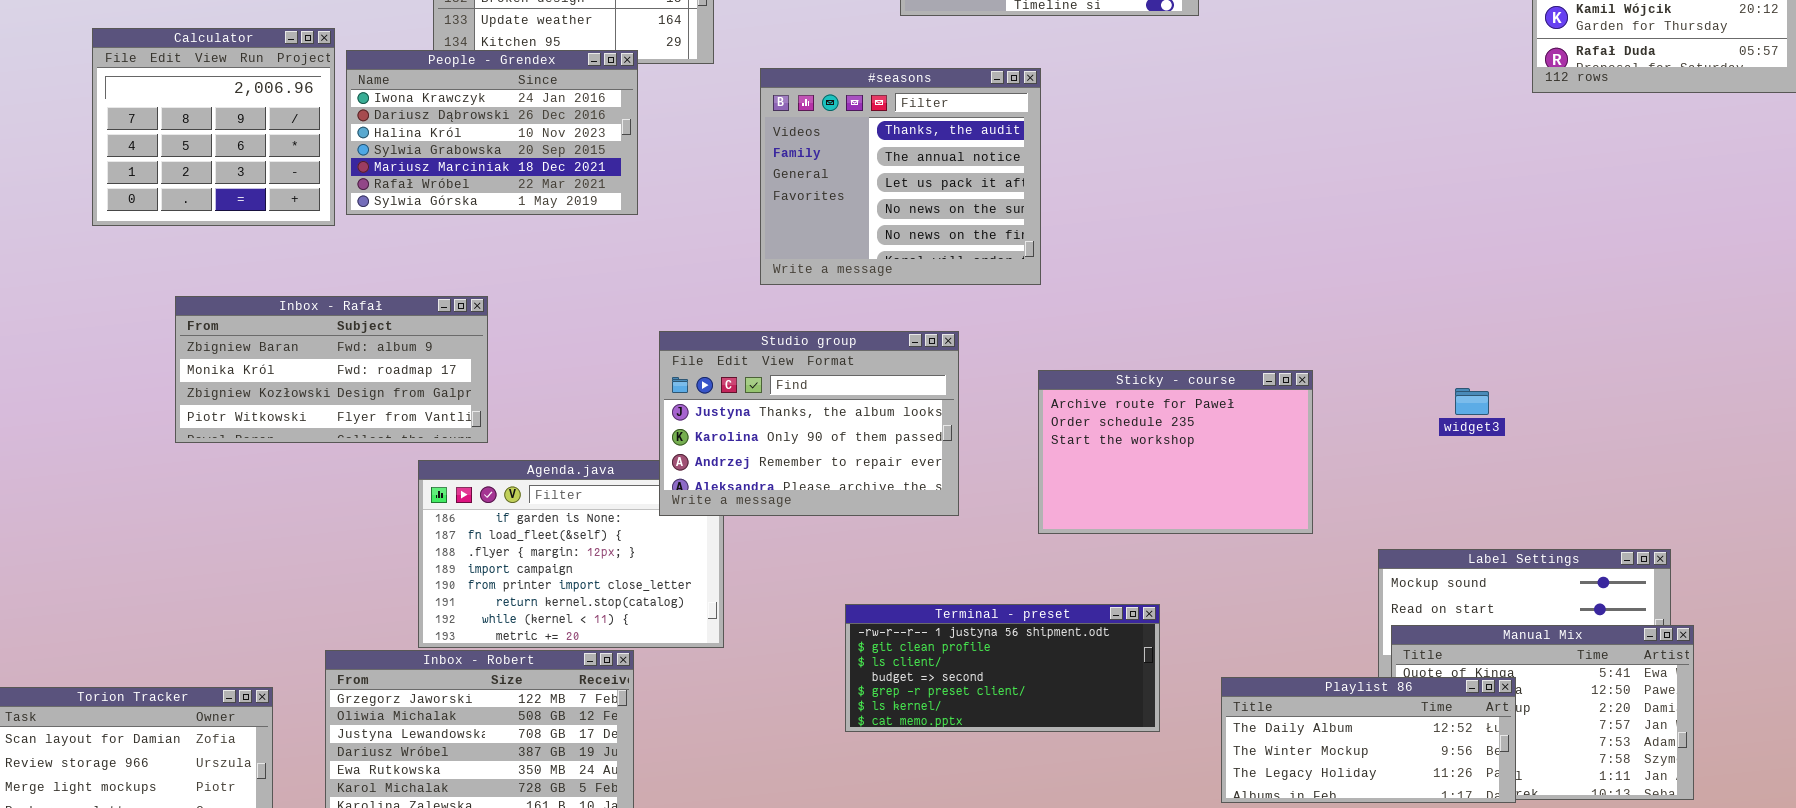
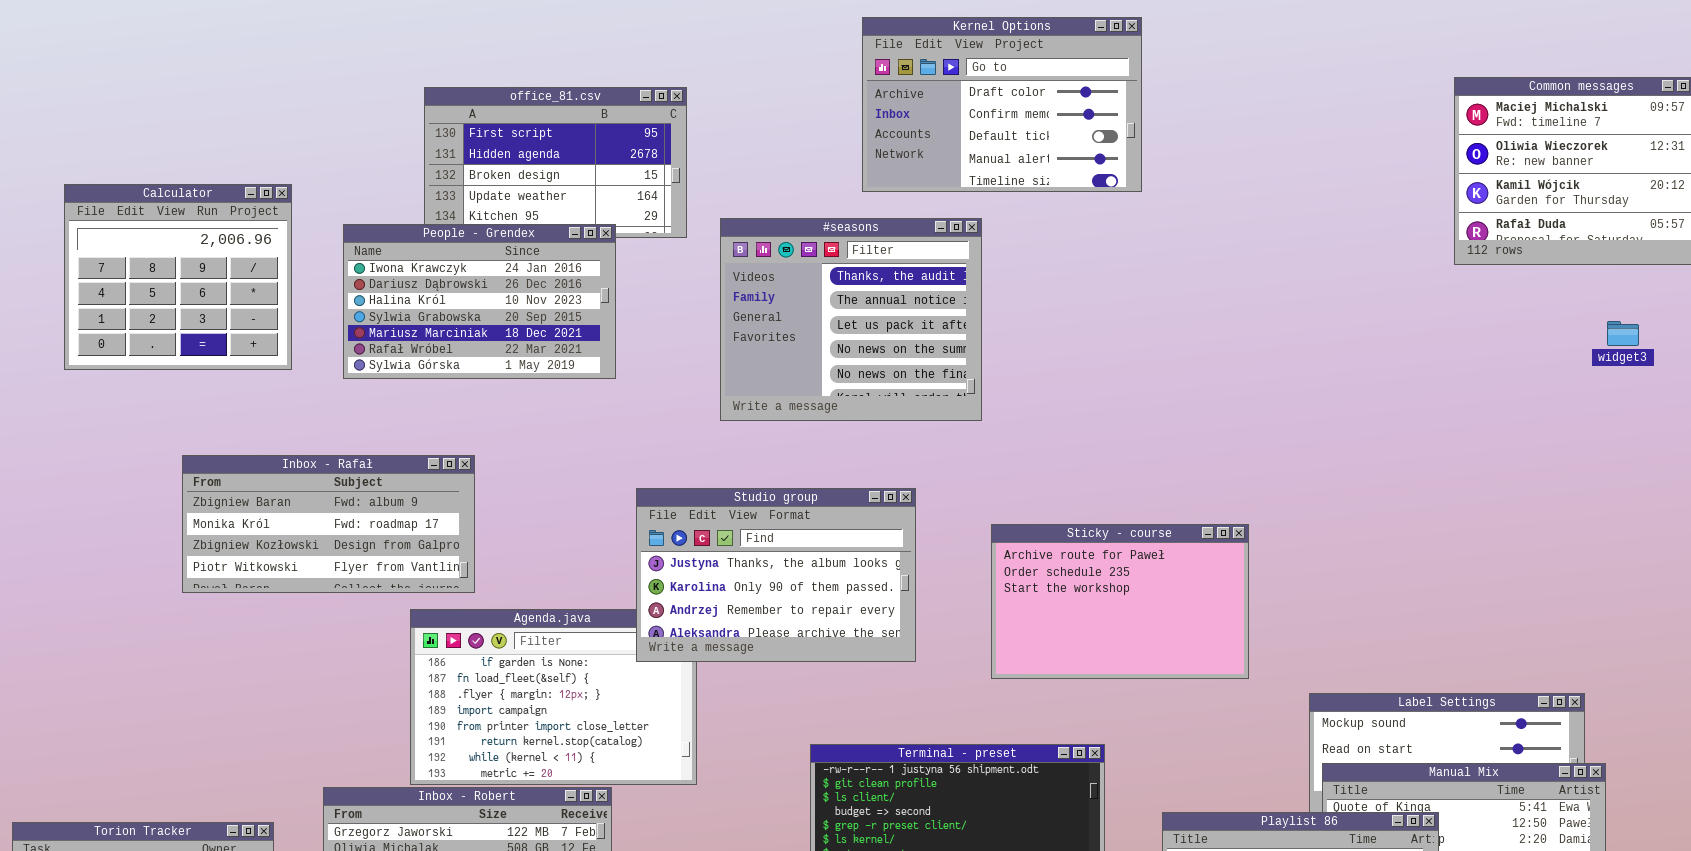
Calculator: [92,28,335,226] -> [64,184,292,370], moved
#seasons: [760,68,1041,285] -> [720,218,982,421], moved
widget3: [1455,388,1489,415] -> [1607,321,1639,346], moved

